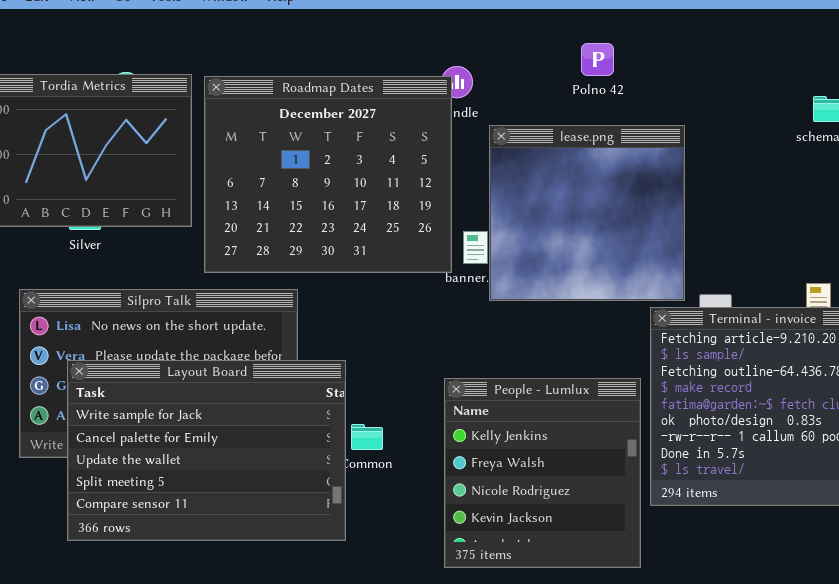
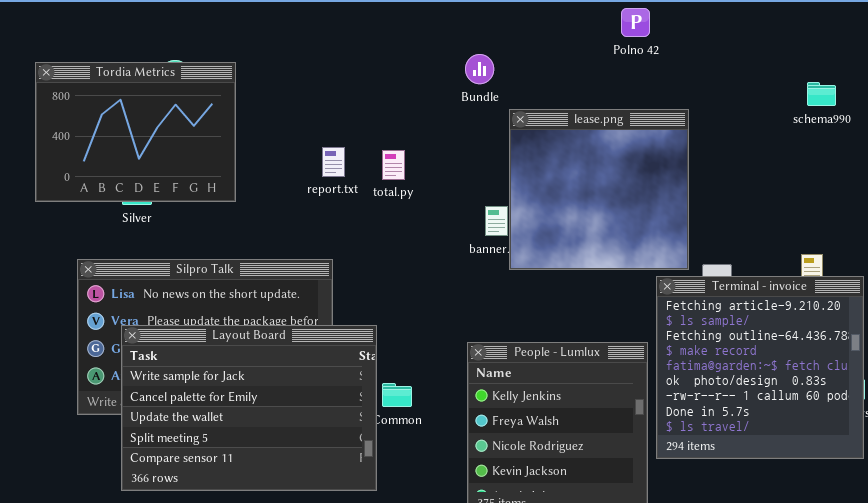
Polno 42: [581,43,614,76] -> [621,8,650,37], moved
Roadmap Dates: [204,76,452,273] -> none, closed

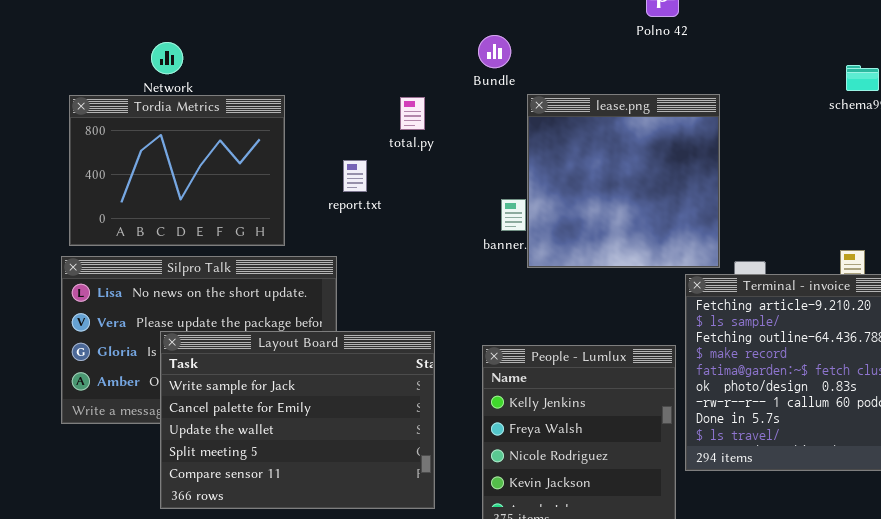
Tordia Metrics: [35,62,236,202] -> [69,95,285,246], moved
report.txt: [322,147,345,177] -> [343,160,367,192], moved
total.py: [382,150,405,180] -> [400,97,425,130], moved
Layout Board: [121,325,377,491] -> [160,331,435,509], moved

